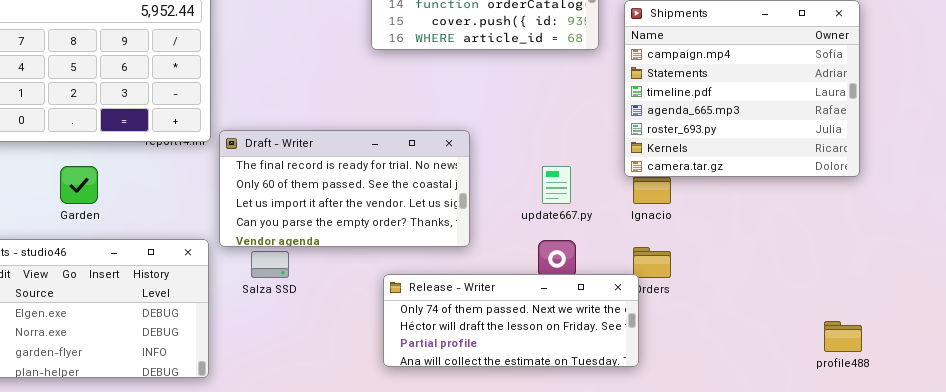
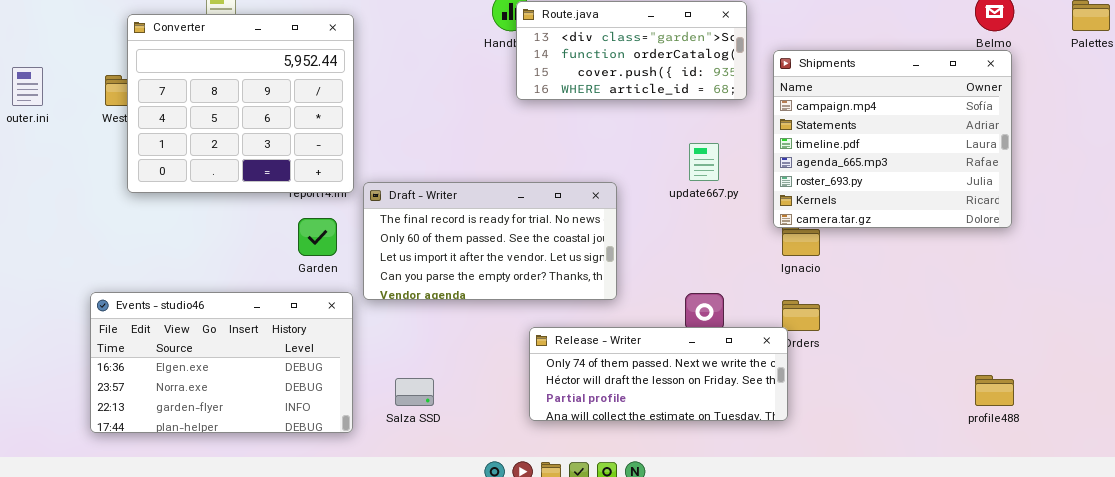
Garden: [60,166,98,204] -> [298,218,337,256], moved
update667.py: [542,166,571,204] -> [689,143,719,181], moved
Salza SSD: [251,251,289,278] -> [395,378,434,406], moved

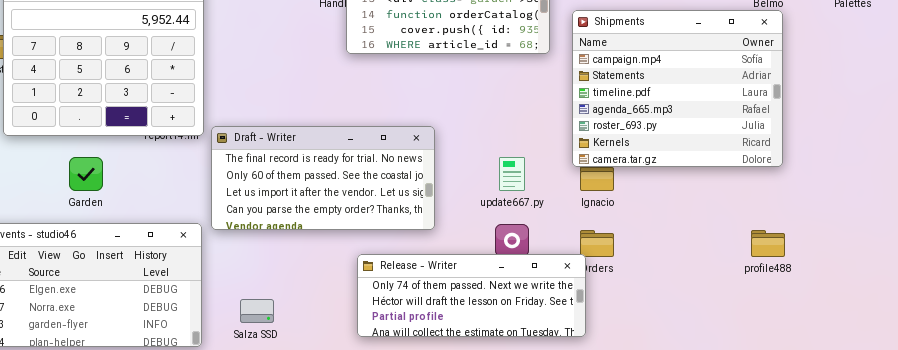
update667.py: [689,143,719,181] -> [499,157,525,191], moved
Garden: [298,218,337,256] -> [69,157,103,191], moved
profile488: [975,375,1014,406] -> [751,230,785,257], moved

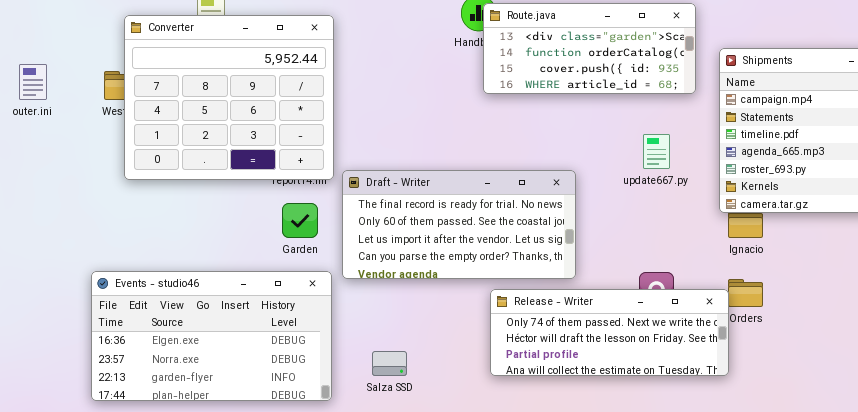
Garden: [69,157,103,191] -> [282,203,318,238], moved
update667.py: [499,157,525,191] -> [643,134,670,169], moved
Release - Writer: [357,254,586,337] -> [490,289,729,376], moved

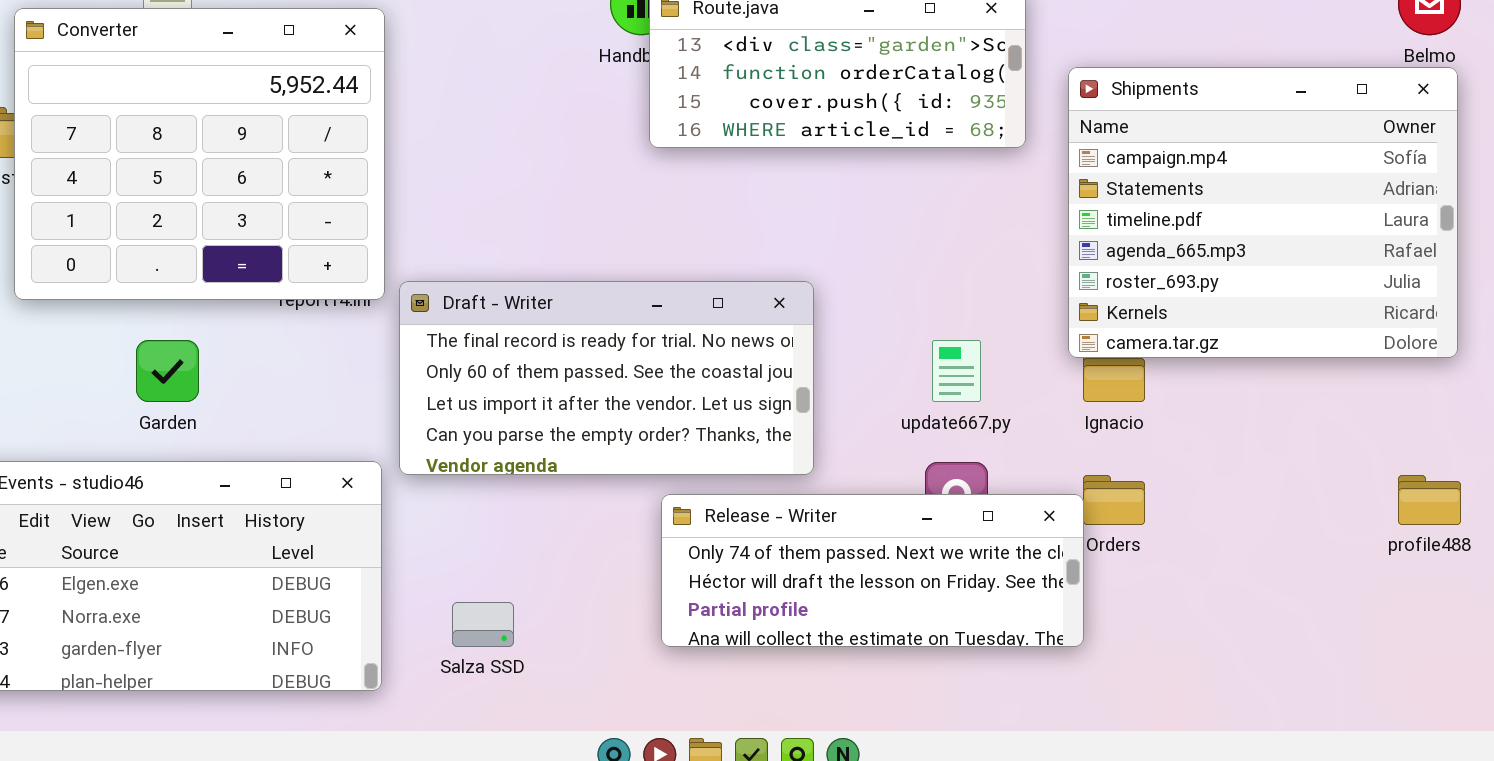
update667.py: [643,134,670,169] -> [932,340,981,402], moved
Garden: [282,203,318,238] -> [136,340,199,402], moved

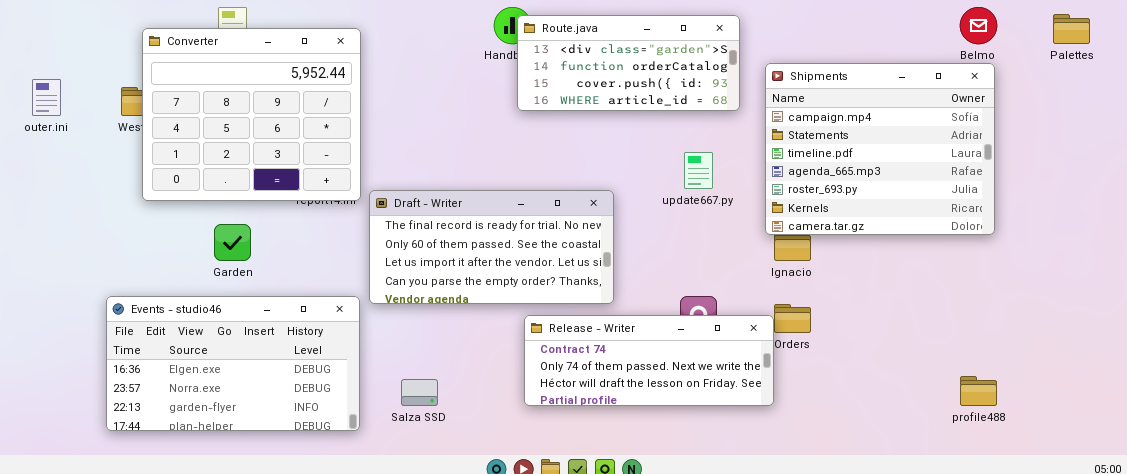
update667.py: [932,340,981,402] -> [684,152,713,189], moved
profile488: [1398,475,1461,525] -> [960,376,997,406], moved
Release - Writer: [661,494,1084,647] -> [524,315,774,406], scrolled up 1 row

